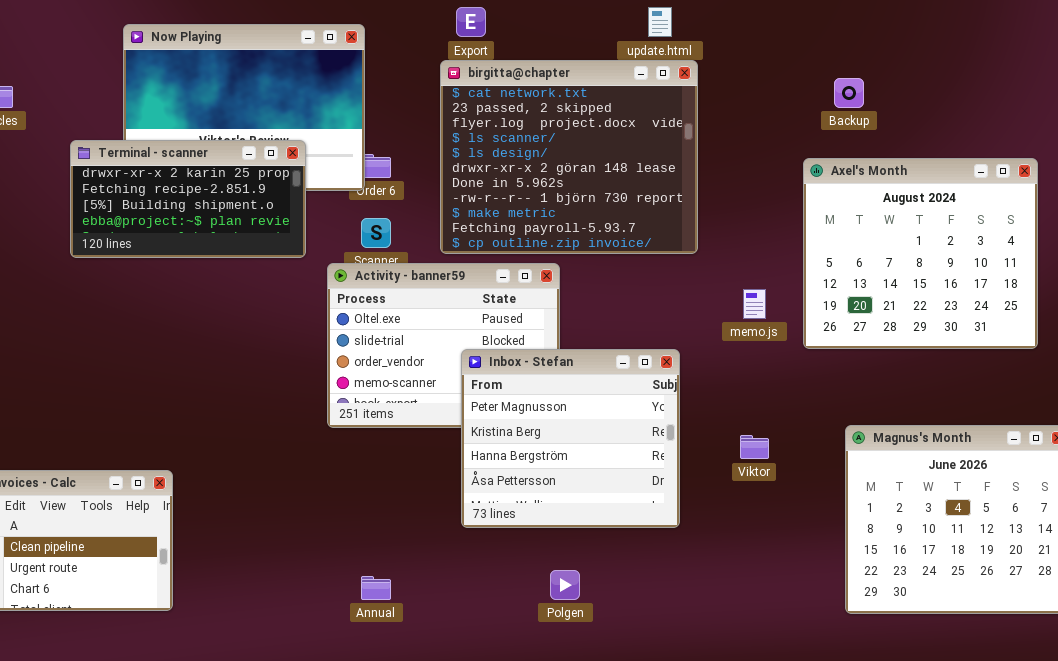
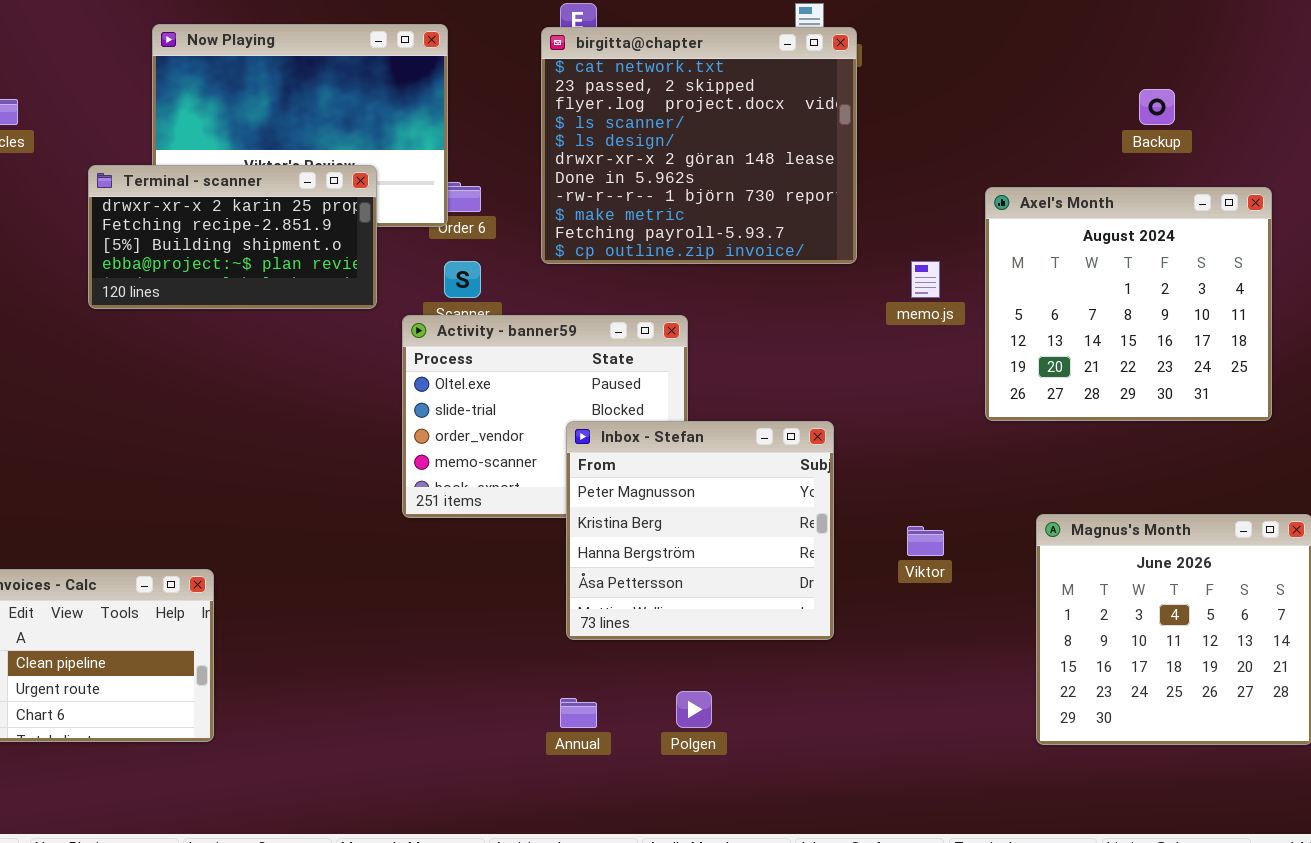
birgitta@chapter: [440,60,698,254] -> [541,27,857,264], moved
Backup: [834,78,864,108] -> [1139,89,1175,125], moved
memo.js: [743,289,766,319] -> [911,261,940,298], moved
Annual: [361,576,391,600] -> [560,698,597,728], moved

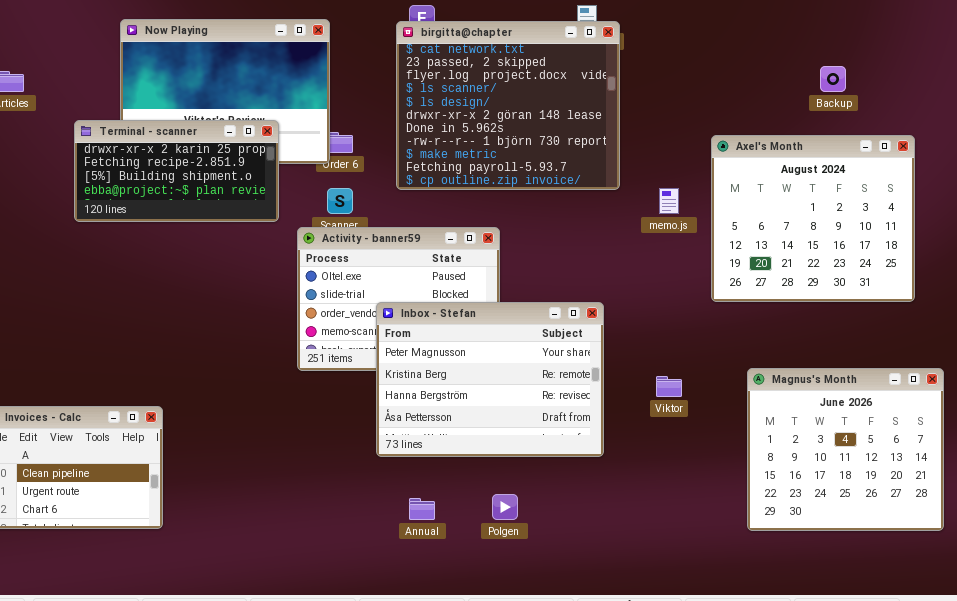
Inbox - Stefan: [566,421,834,640] -> [376,302,604,457], resized

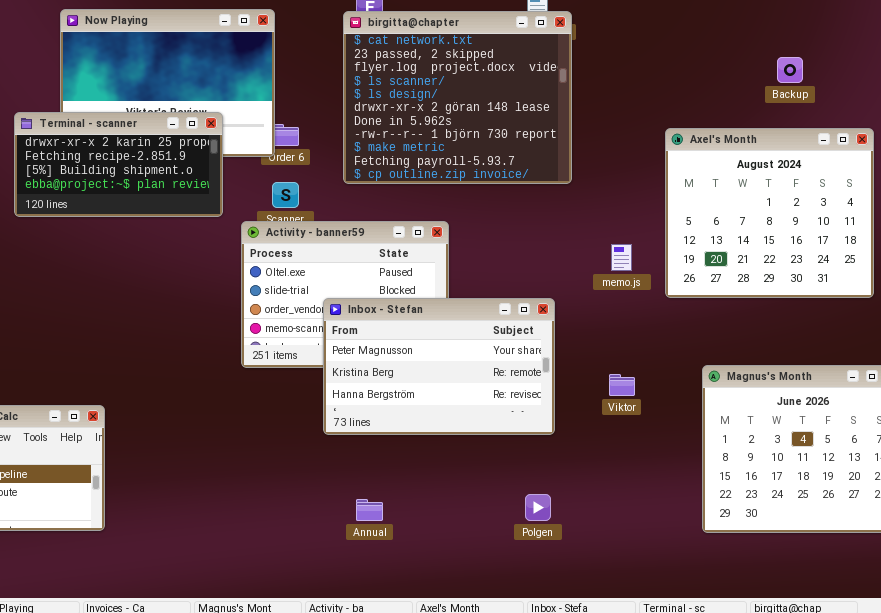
memo.js: [659,188,679,214] -> [611,244,632,271], moved
Inbox - Stefan: [376,302,604,457] -> [323,298,555,435], resized
Polgen: [492,494,518,520] -> [525,494,551,521], moved

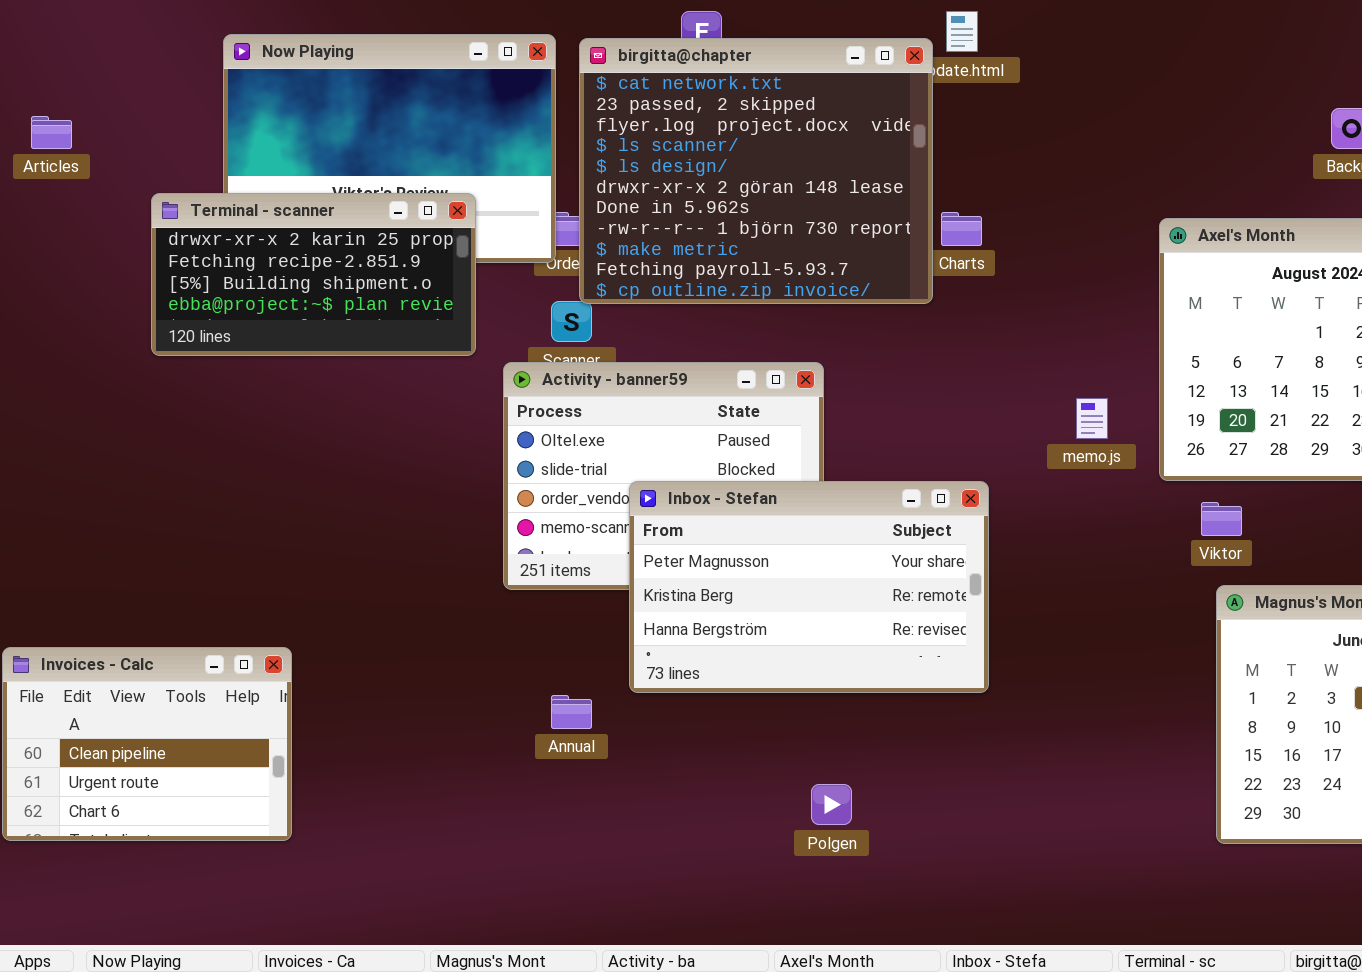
birgitta@chapter: [343,11,572,184] -> [579,38,933,304], moved
Viktor: [609,374,635,396] -> [1201,502,1242,536], moved
Polgen: [525,494,551,521] -> [811,784,852,825], moved
Annual: [356,499,383,521] -> [551,695,592,729], moved

